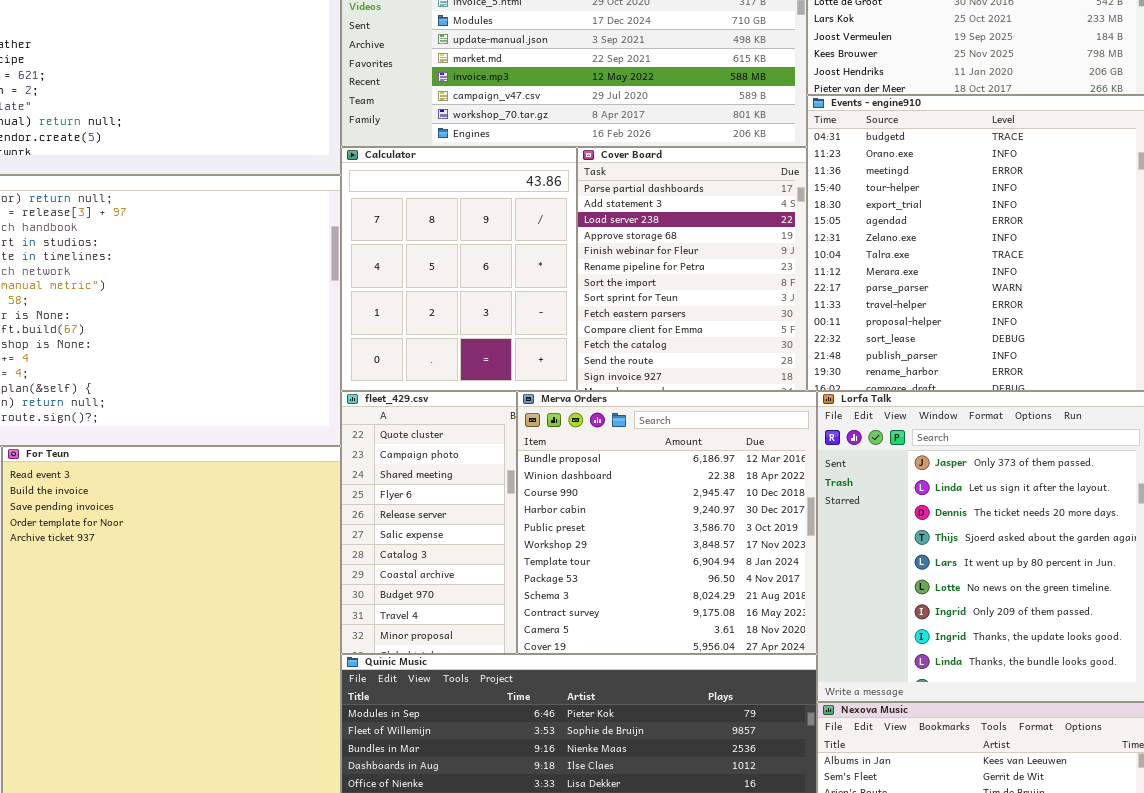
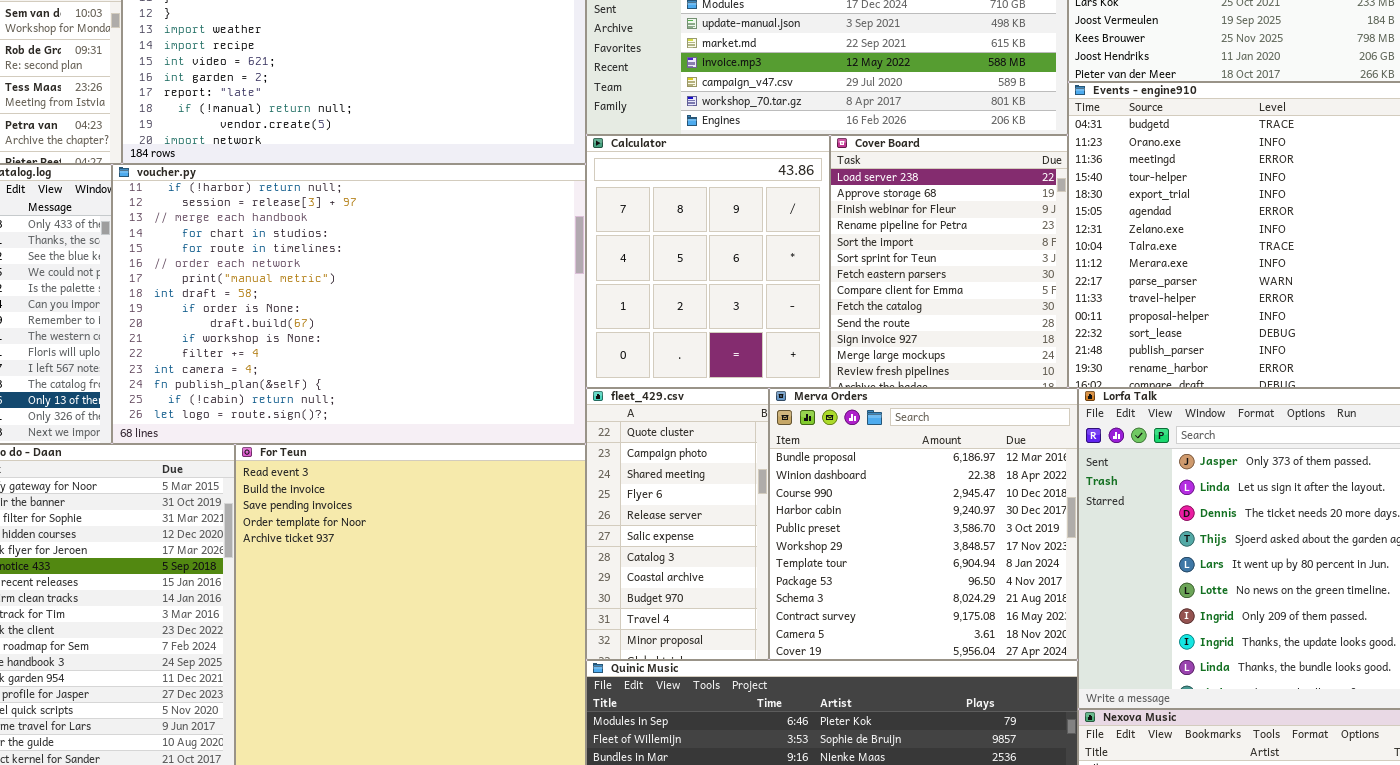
Cover Board: [577,147,807,391] -> [830,135,1068,388], scrolled down 2 rows

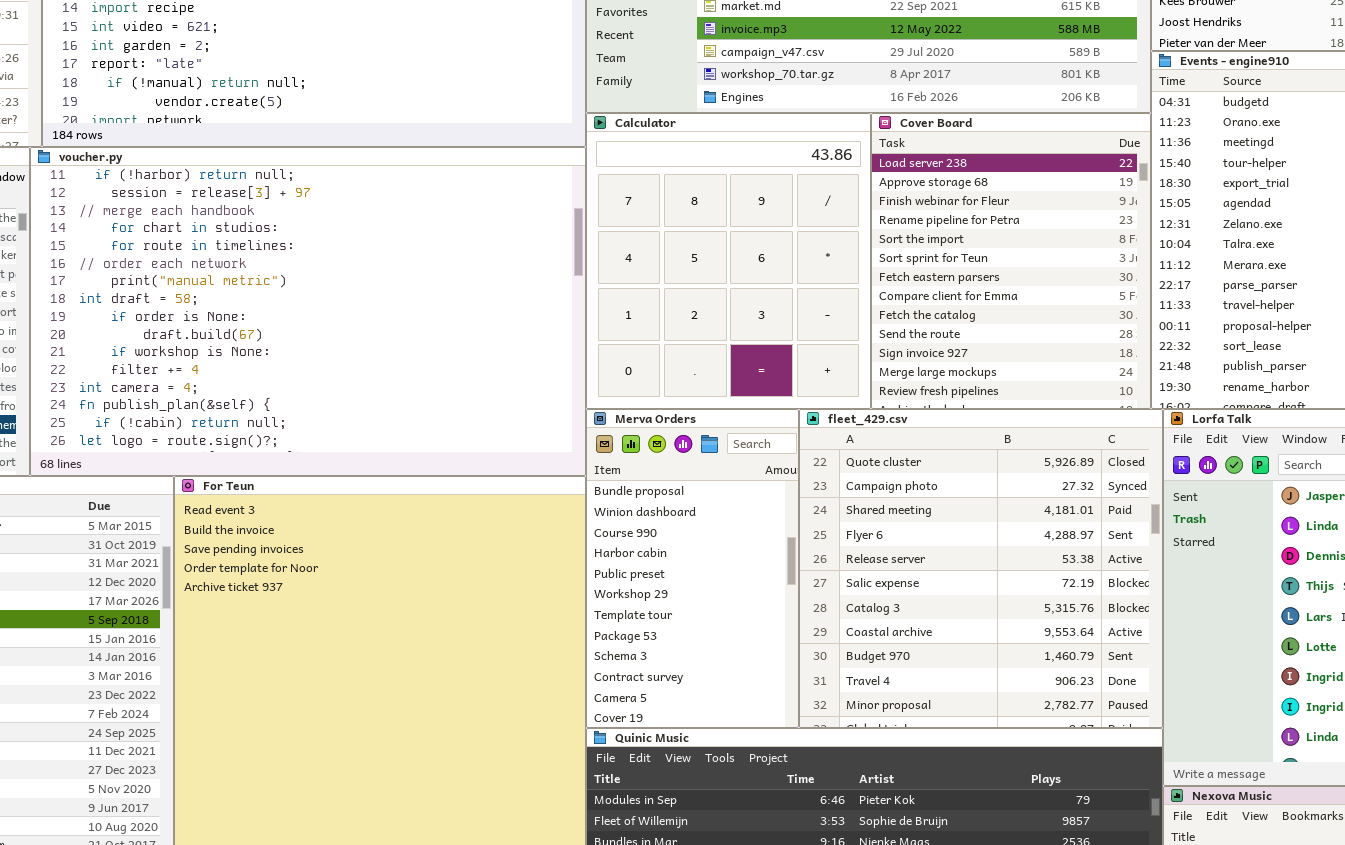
fleet_429.csv: [586,388,769,660] -> [799,409,1163,728], moved, resized
Merva Orders: [769,388,1078,660] -> [586,409,799,728], moved, resized

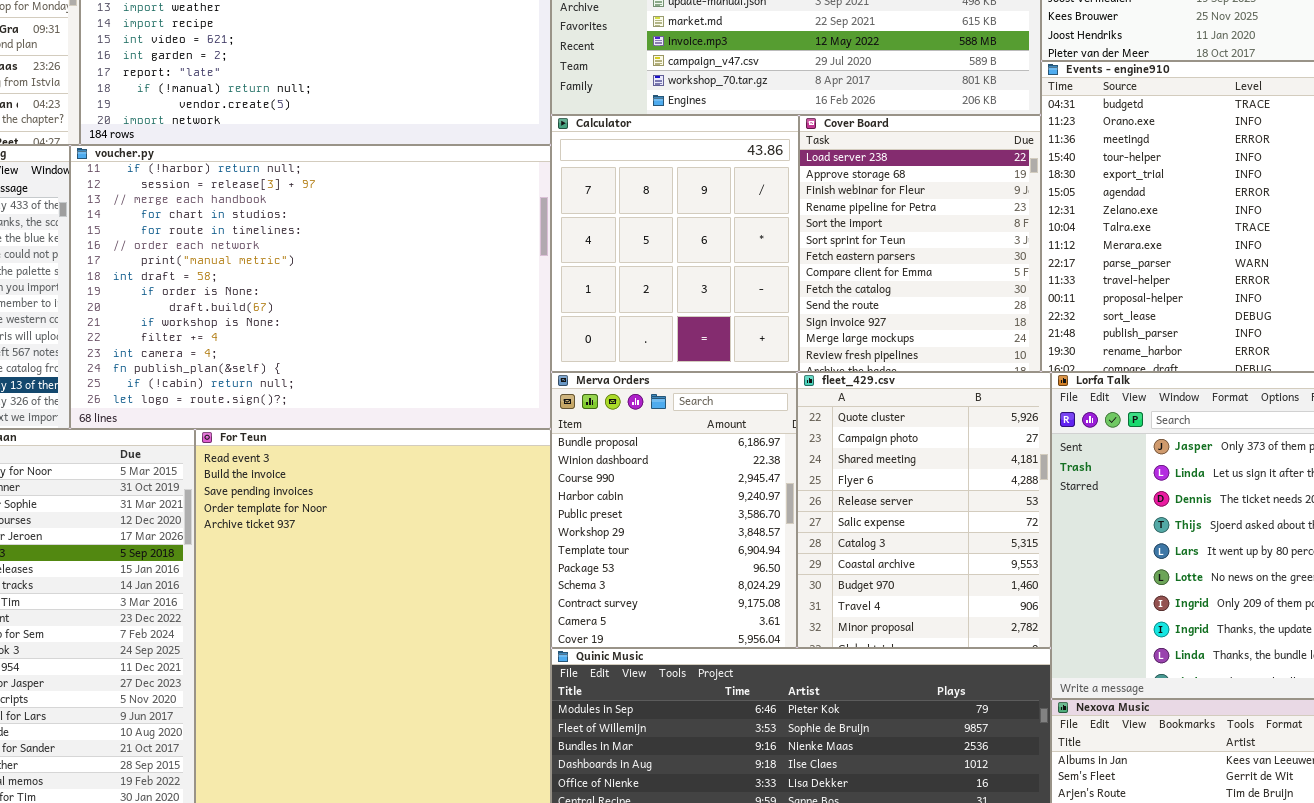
Merva Orders: [586,409,799,728] -> [551,372,797,648], resized
fleet_429.csv: [799,409,1163,728] -> [797,372,1051,648], resized

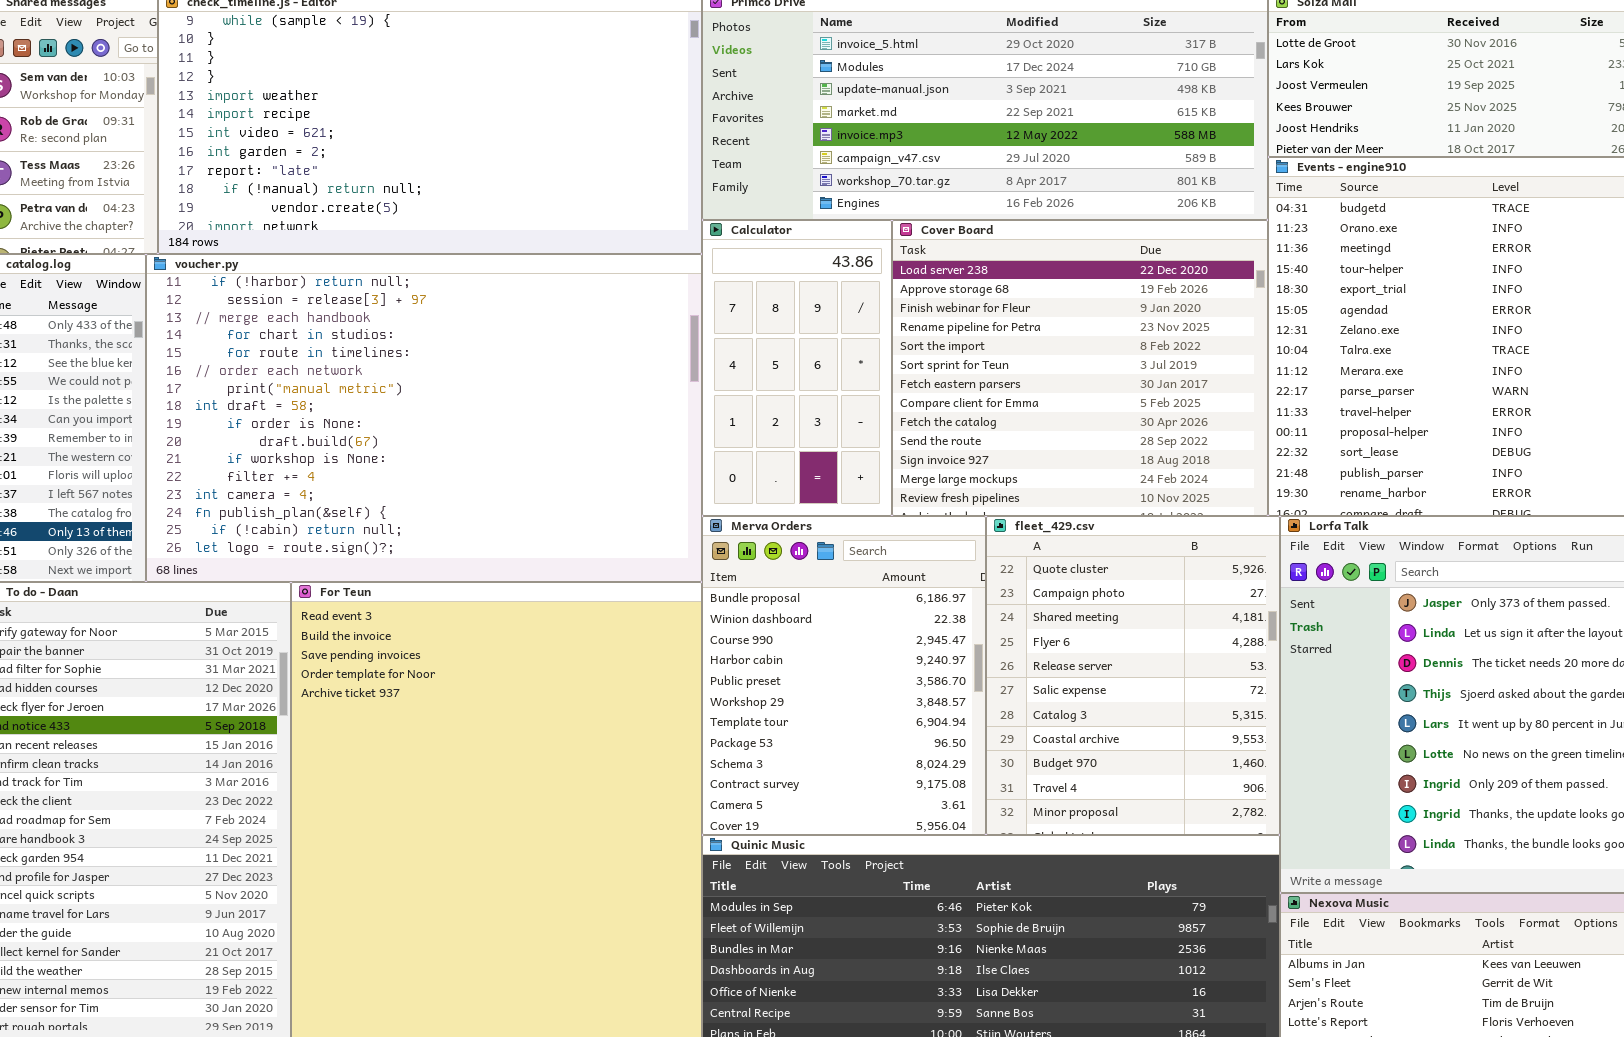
Calculator: [551,115,799,372] -> [702,220,892,516], resized
Cover Board: [799,115,1041,372] -> [892,220,1268,516], resized

